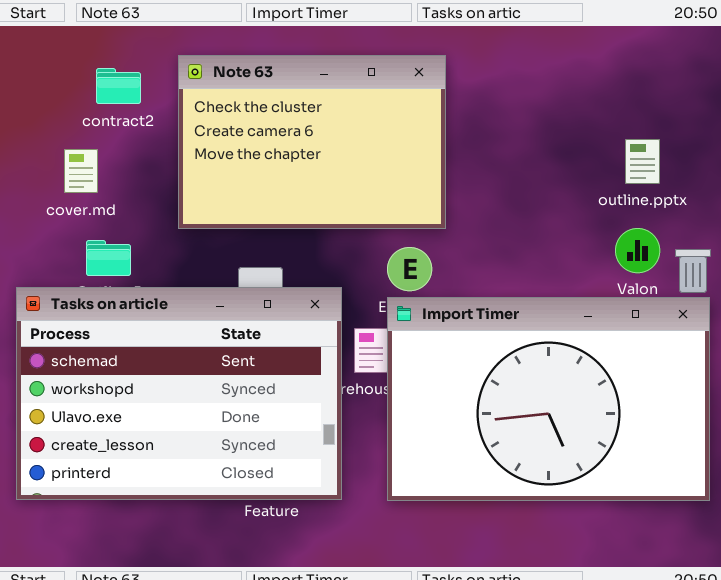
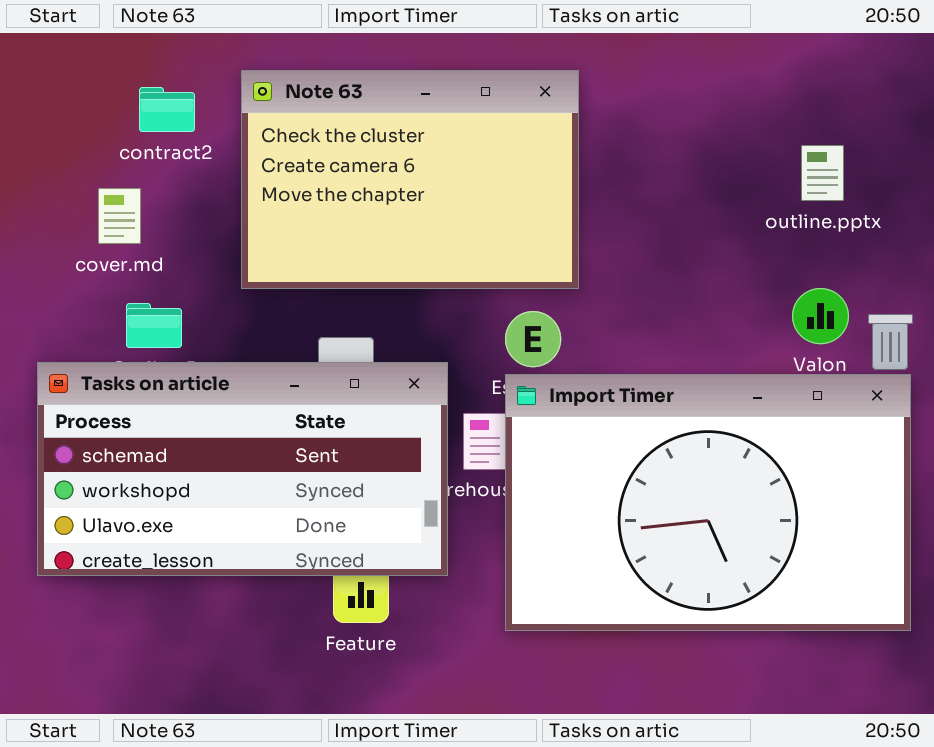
outline.pptx: [625,139,660,184] -> [801,145,844,201], moved
Tasks on article: [16,287,342,500] -> [37,362,448,576], resized

